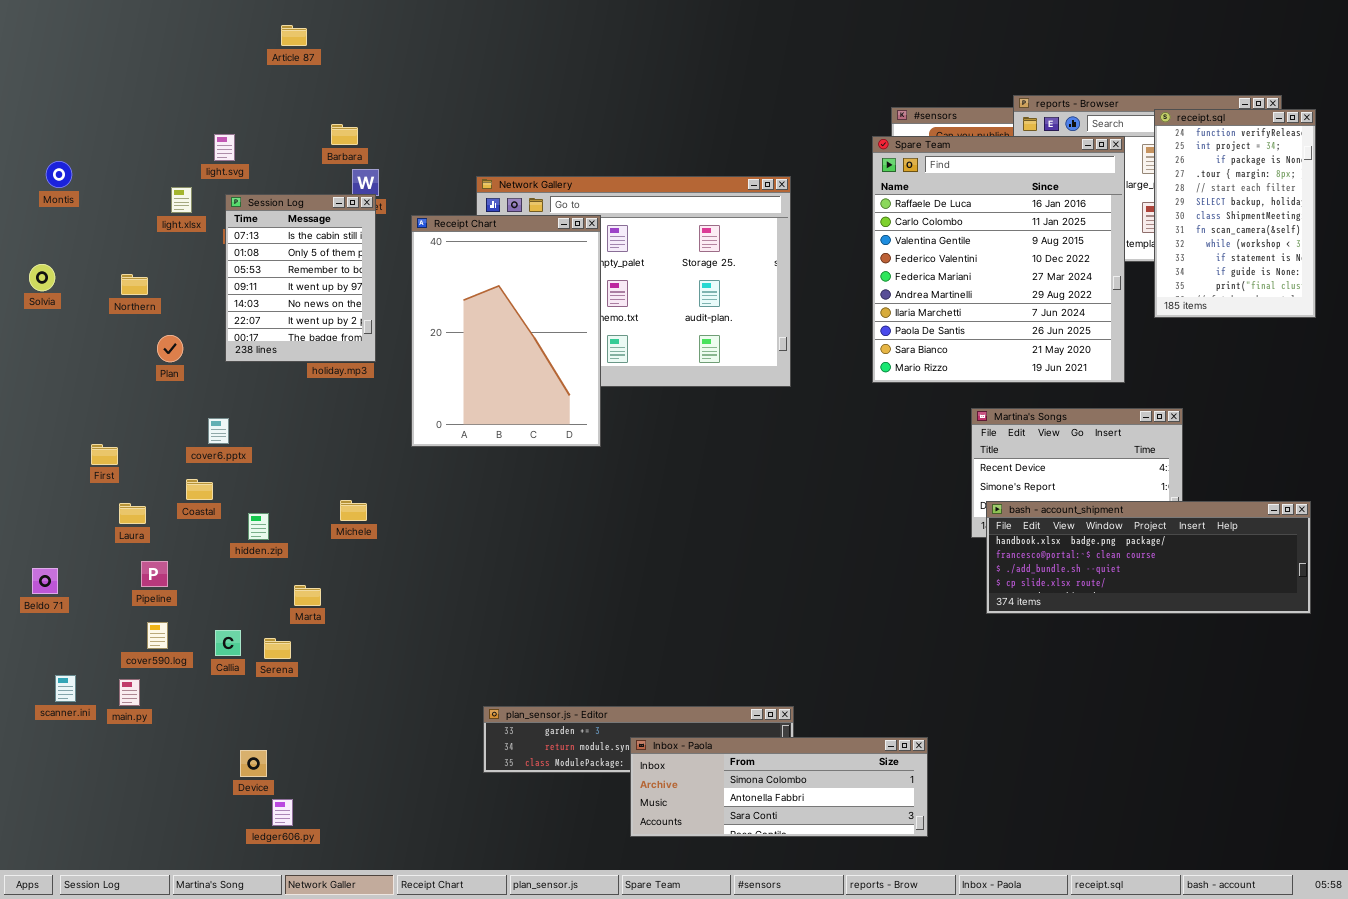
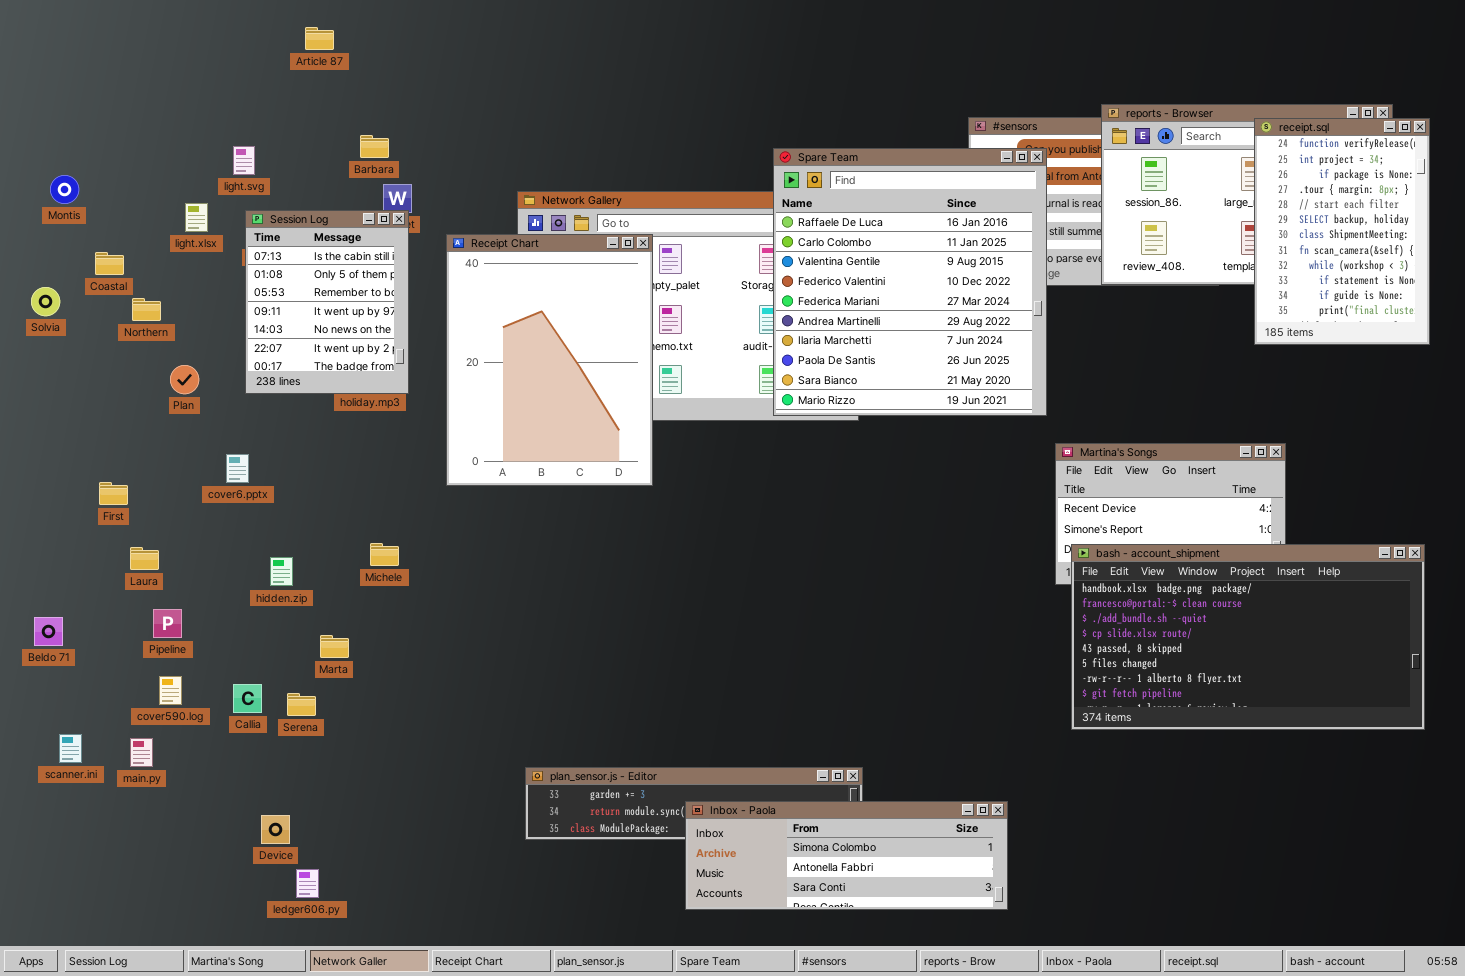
Spare Team: [872,136,1125,383] -> [773,148,1047,416], moved
Coastal: [186,479,213,500] -> [95,252,124,275], moved
bash - account_shipment: [986,501,1311,614] -> [1071,544,1425,730], resized

